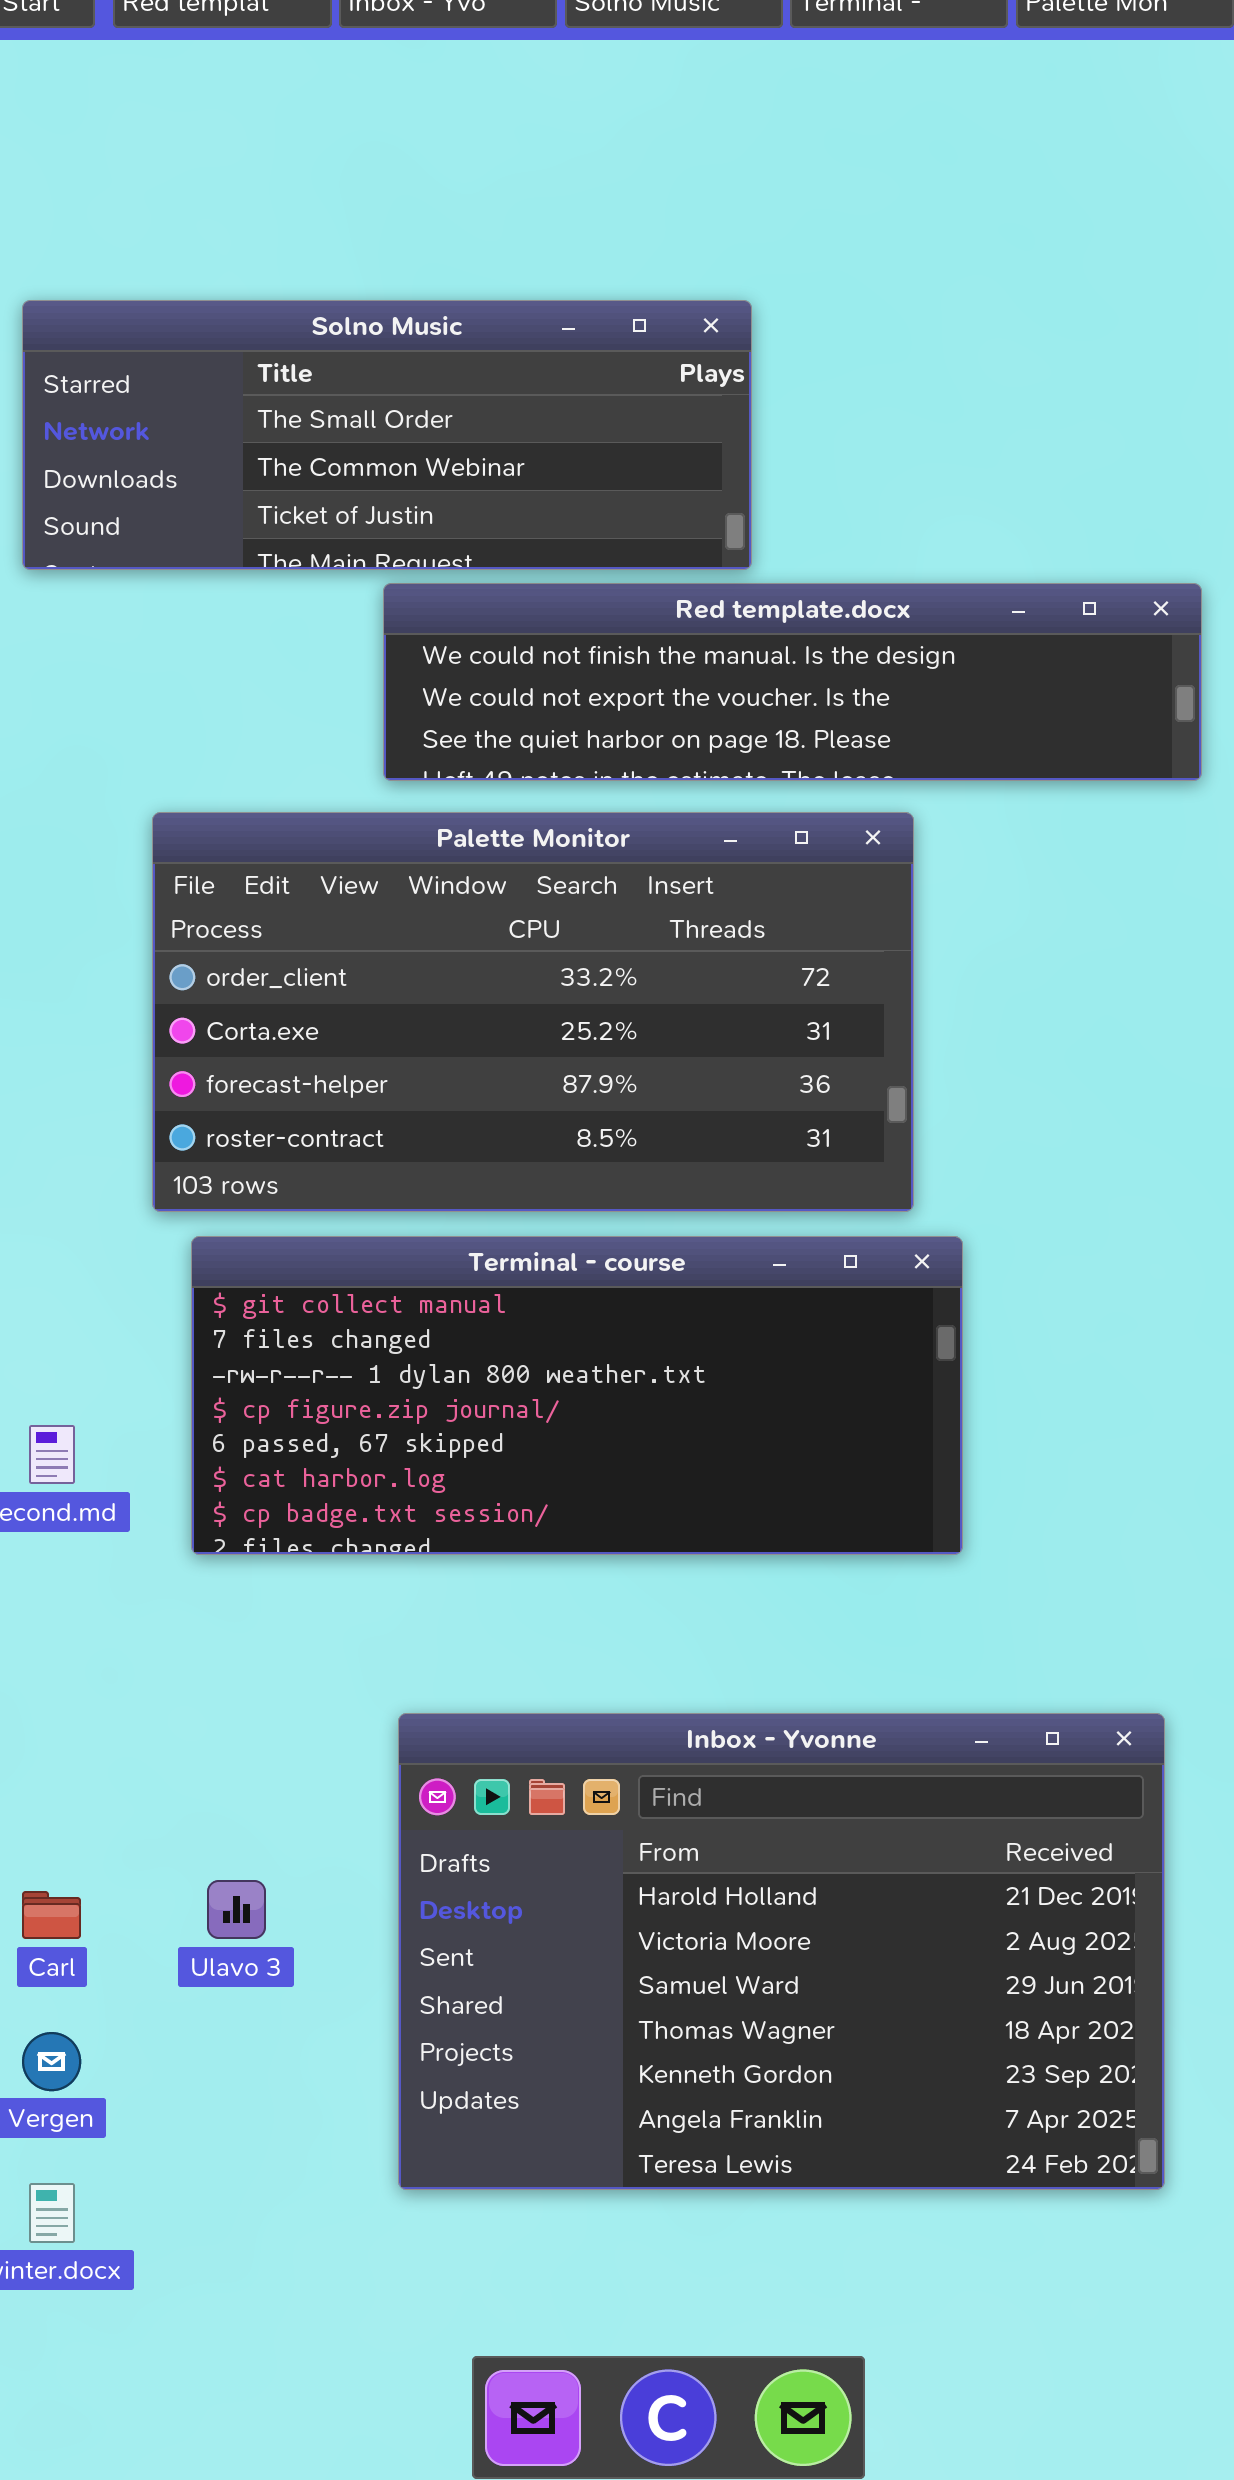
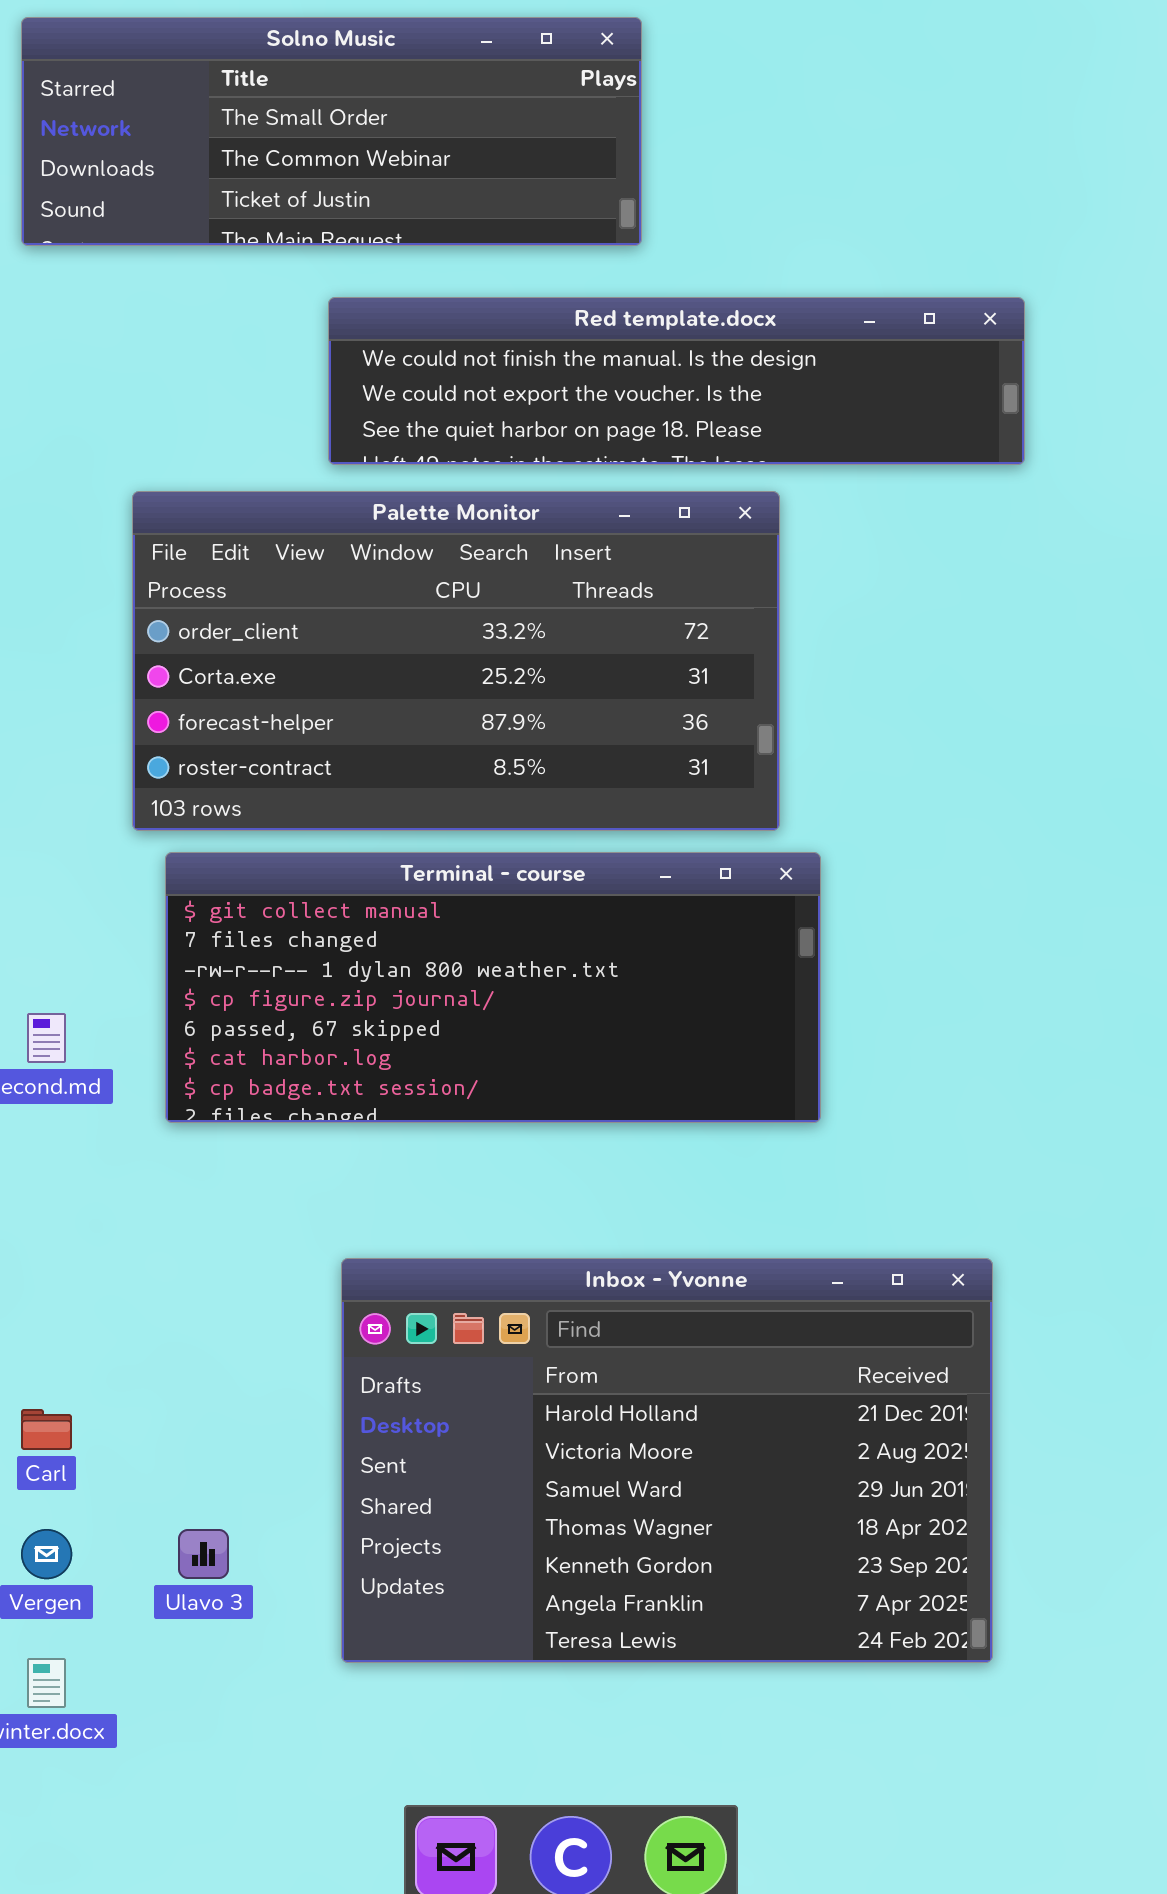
Solno Music: [22,300,752,570] -> [21,17,642,246], moved
Ulavo 3: [207,1880,266,1939] -> [178,1529,229,1579], moved

